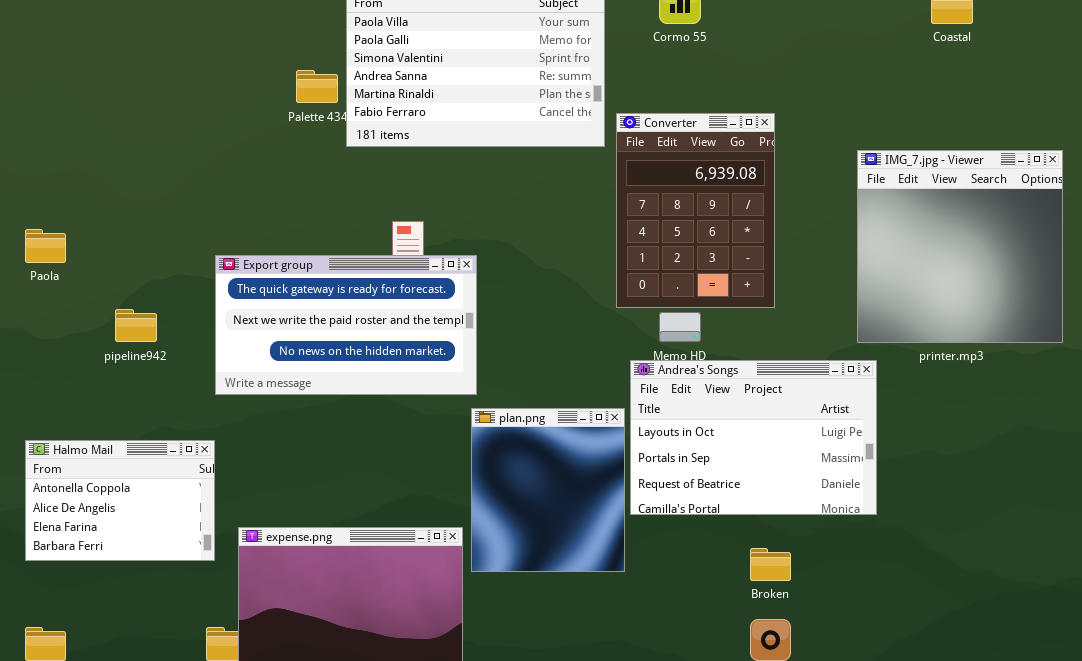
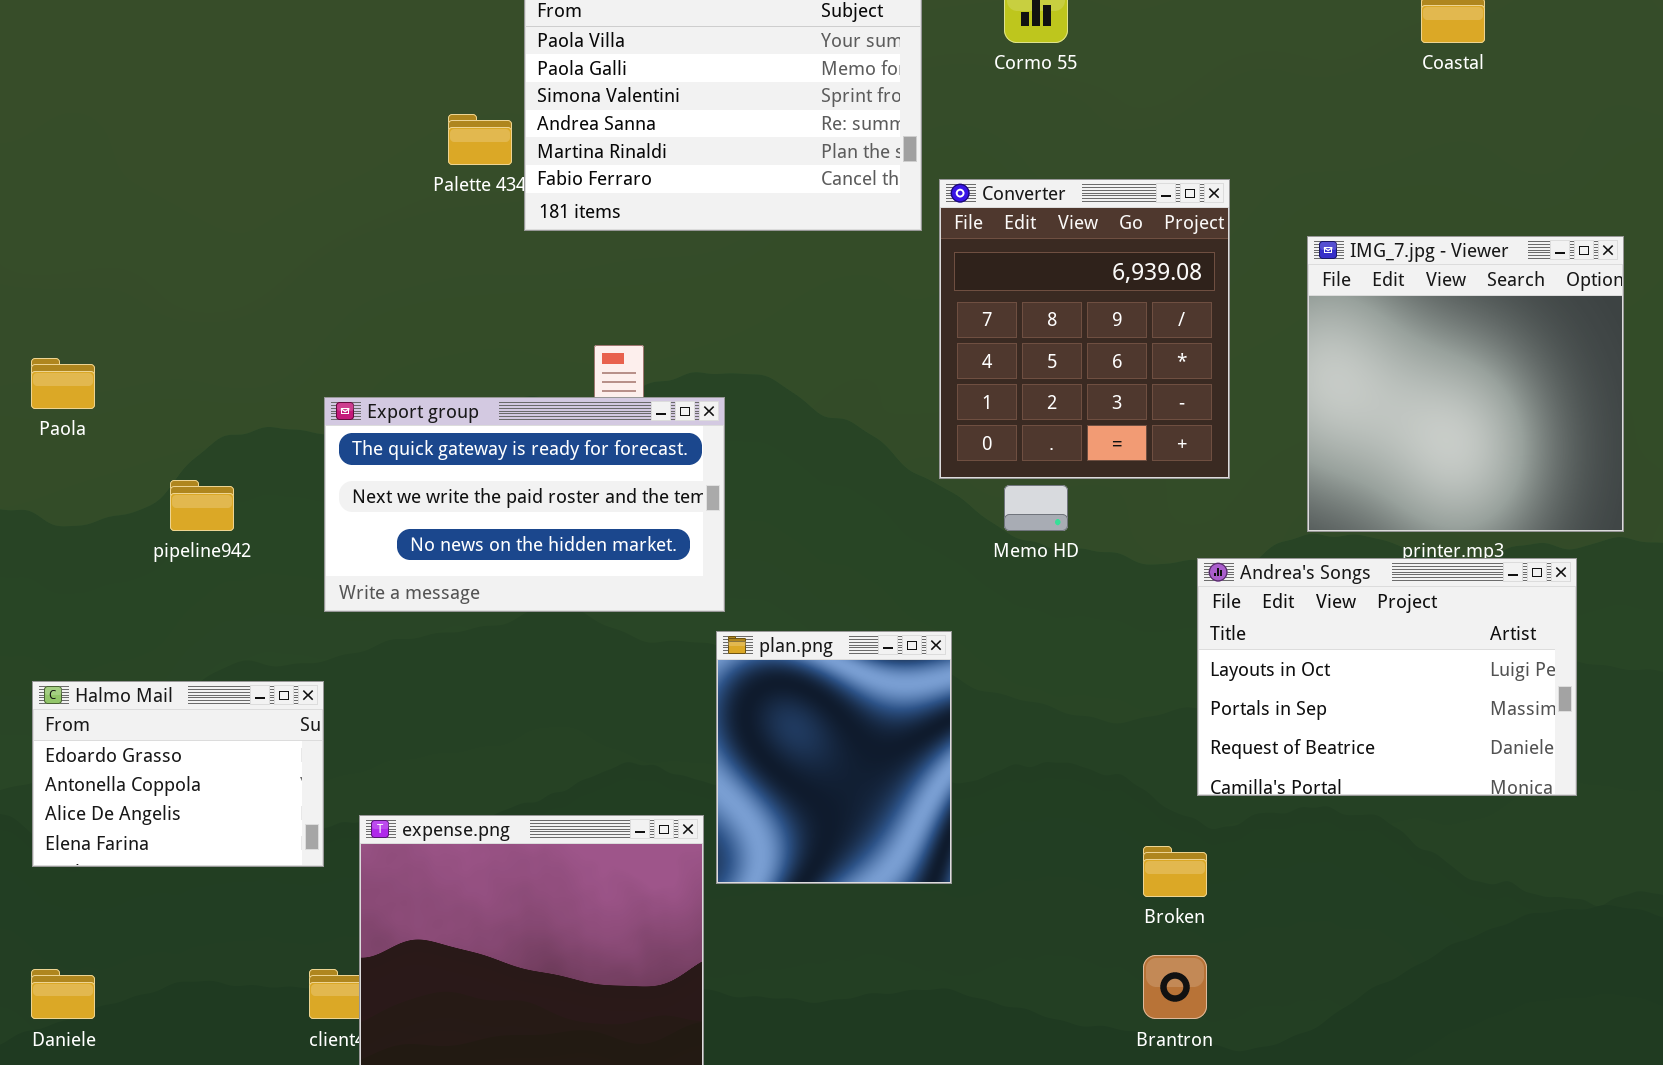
Converter: [616,113,775,308] -> [939,179,1230,479], resized
Andrea's Songs: [630,360,877,515] -> [1197,558,1577,796], moved
Halmo Mail: [25,440,215,561] -> [32,681,324,867], scrolled up 1 row

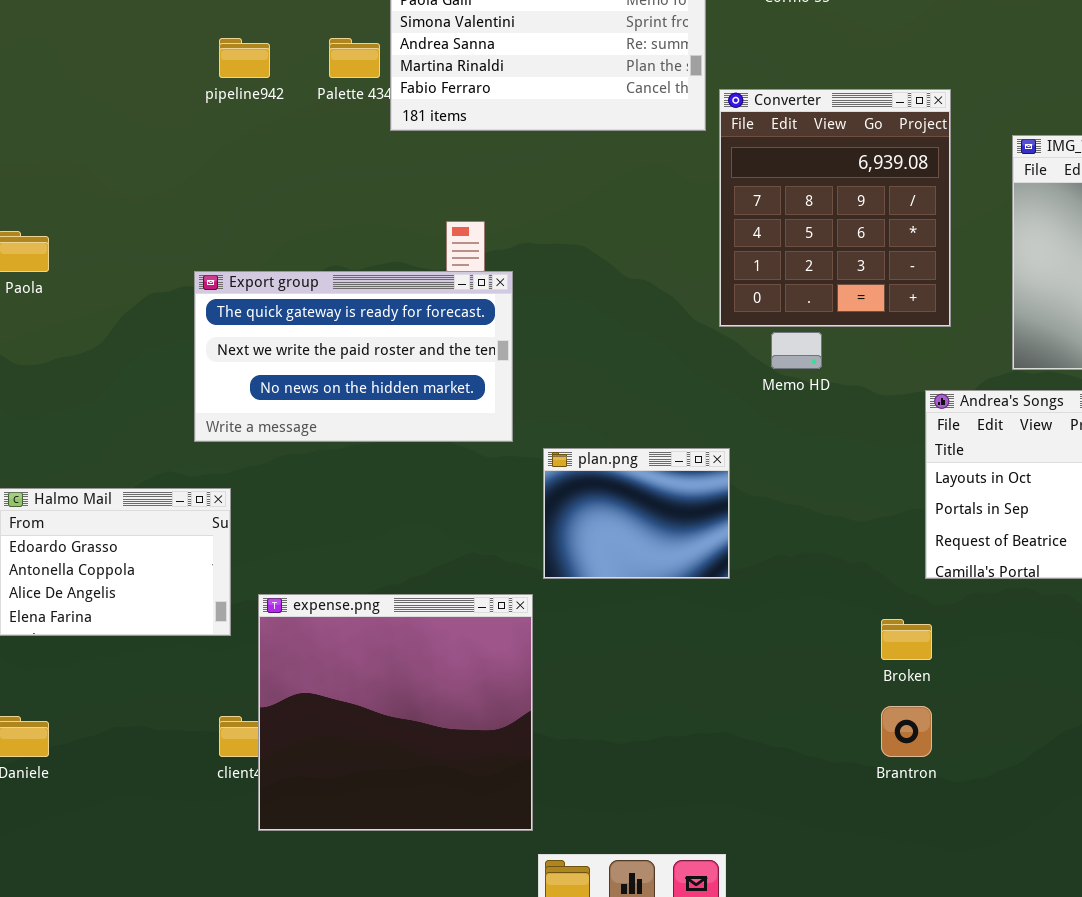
Export group: [324,397,725,612] -> [194,271,513,442], moved
pipeline942: [170,480,234,531] -> [219,38,270,78], moved
plan.png: [716,631,952,884] -> [543,448,730,579], resized

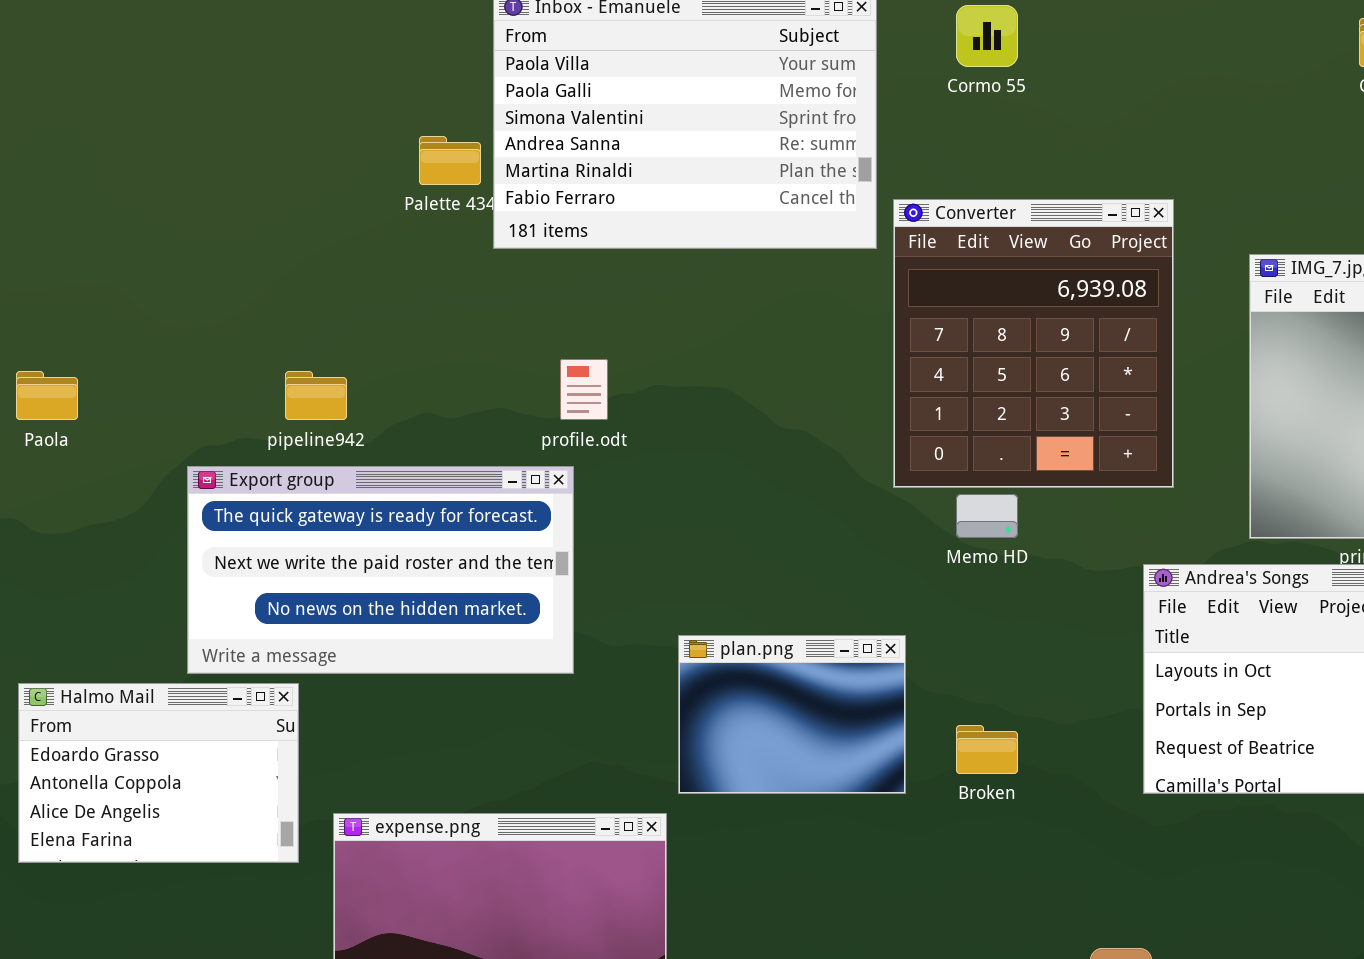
pipeline942: [219,38,270,78] -> [285,371,347,420], moved
Export group: [194,271,513,442] -> [187,466,574,674], moved
Broken: [881,619,932,660] -> [956,725,1018,774], moved

